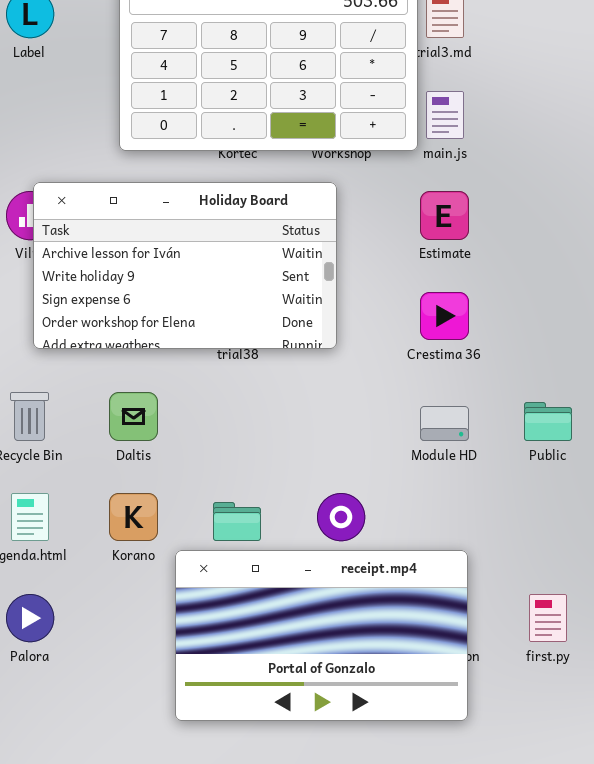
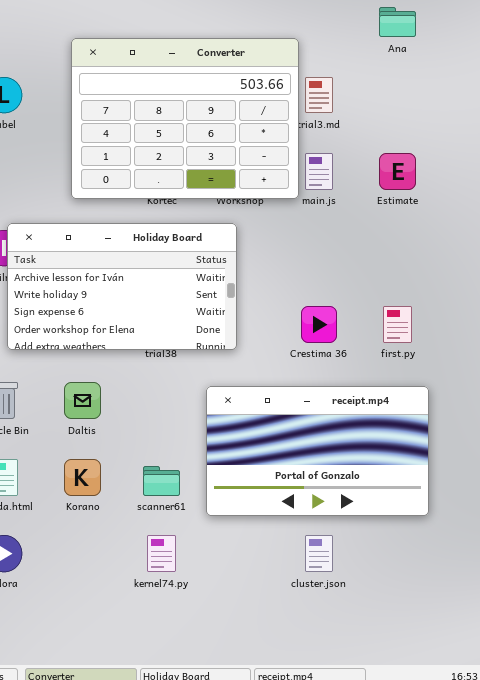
Estimate: [420,191,469,240] -> [379,153,416,190], moved
receipt.mp4: [175,550,468,721] -> [206,386,429,516], moved
first.py: [529,594,567,642] -> [383,306,412,343], moved

